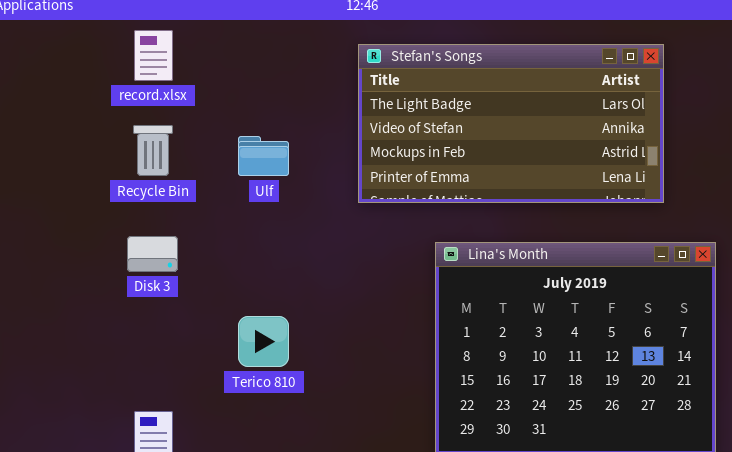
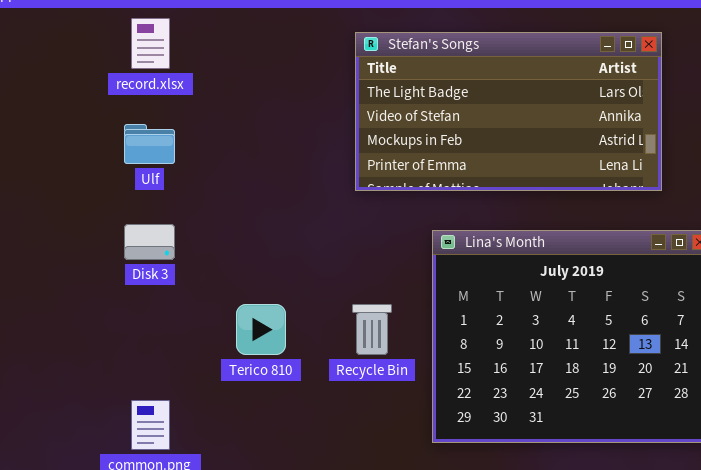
Recycle Bin: [133,125,173,176] -> [352,304,392,355], moved
Ulf: [238,136,289,176] -> [124,124,175,164], moved

